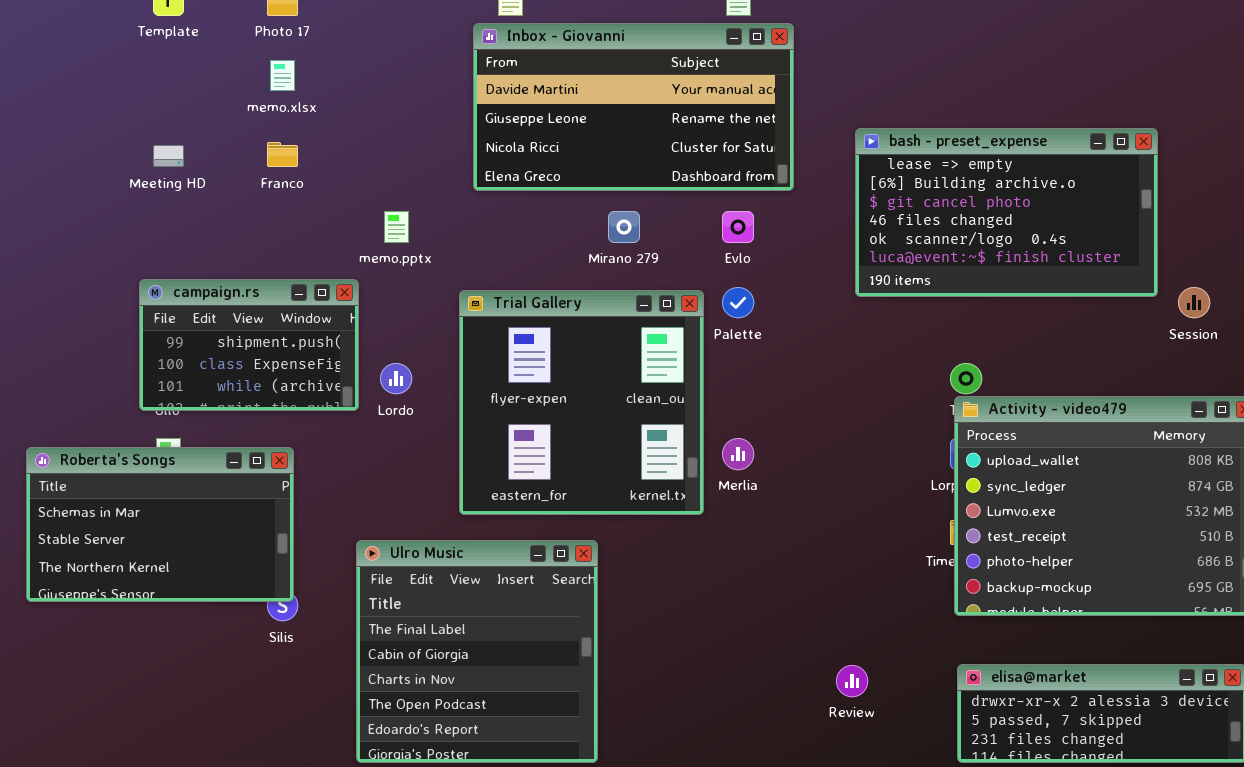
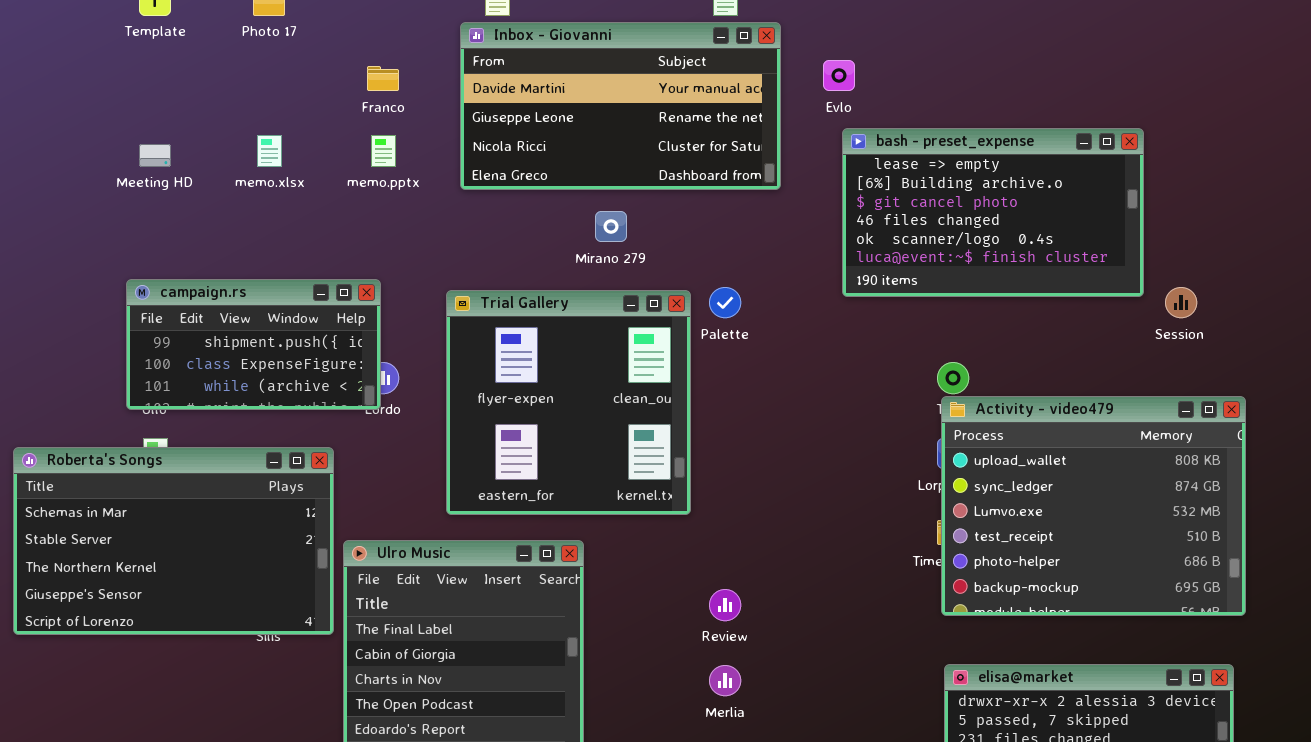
memo.xlsx: [270,60,295,91] -> [257,135,282,167], moved
Franco: [267,142,298,167] -> [367,66,399,91], moved
memo.pptx: [384,211,409,243] -> [371,135,396,167], moved
Evlo: [722,211,754,243] -> [823,60,855,91], moved
campaign.rs: [139,279,359,411] -> [126,279,381,410], resized
Merlia: [722,438,754,470] -> [709,665,741,696], moved
Roberta's Songs: [26,447,294,602] -> [13,447,334,635], resized
Review: [836,665,868,697] -> [709,589,741,621], moved

